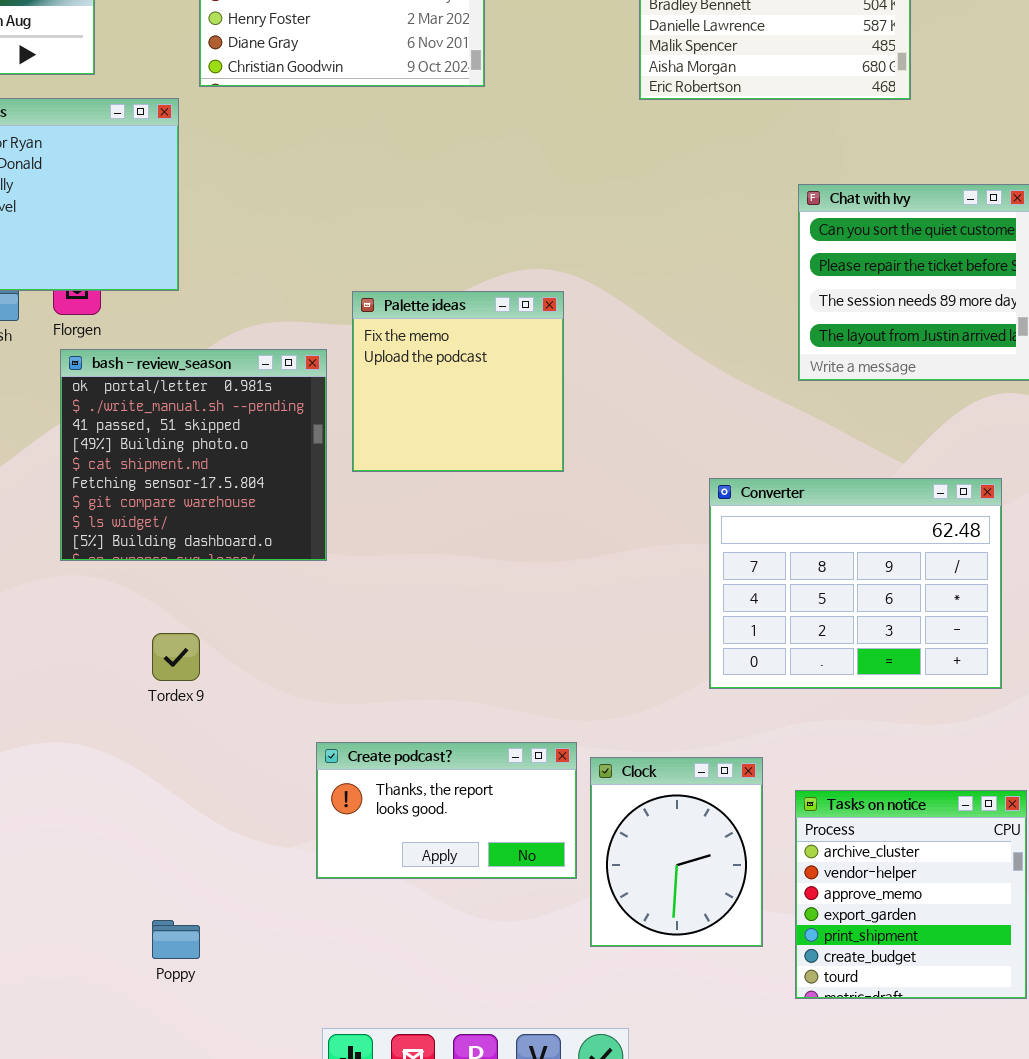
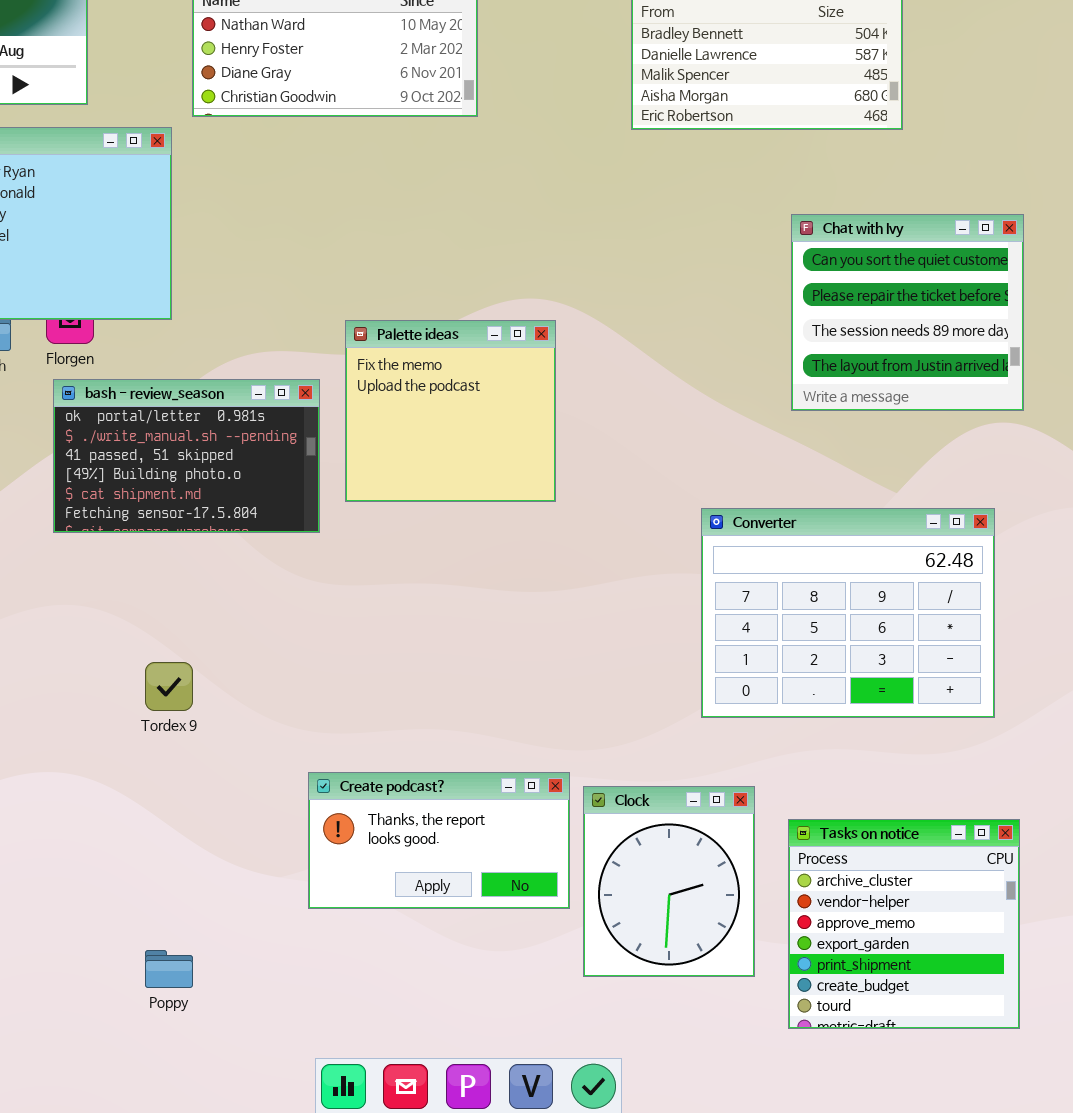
bash - review_season: [60,349,327,561] -> [53,379,320,533], resized

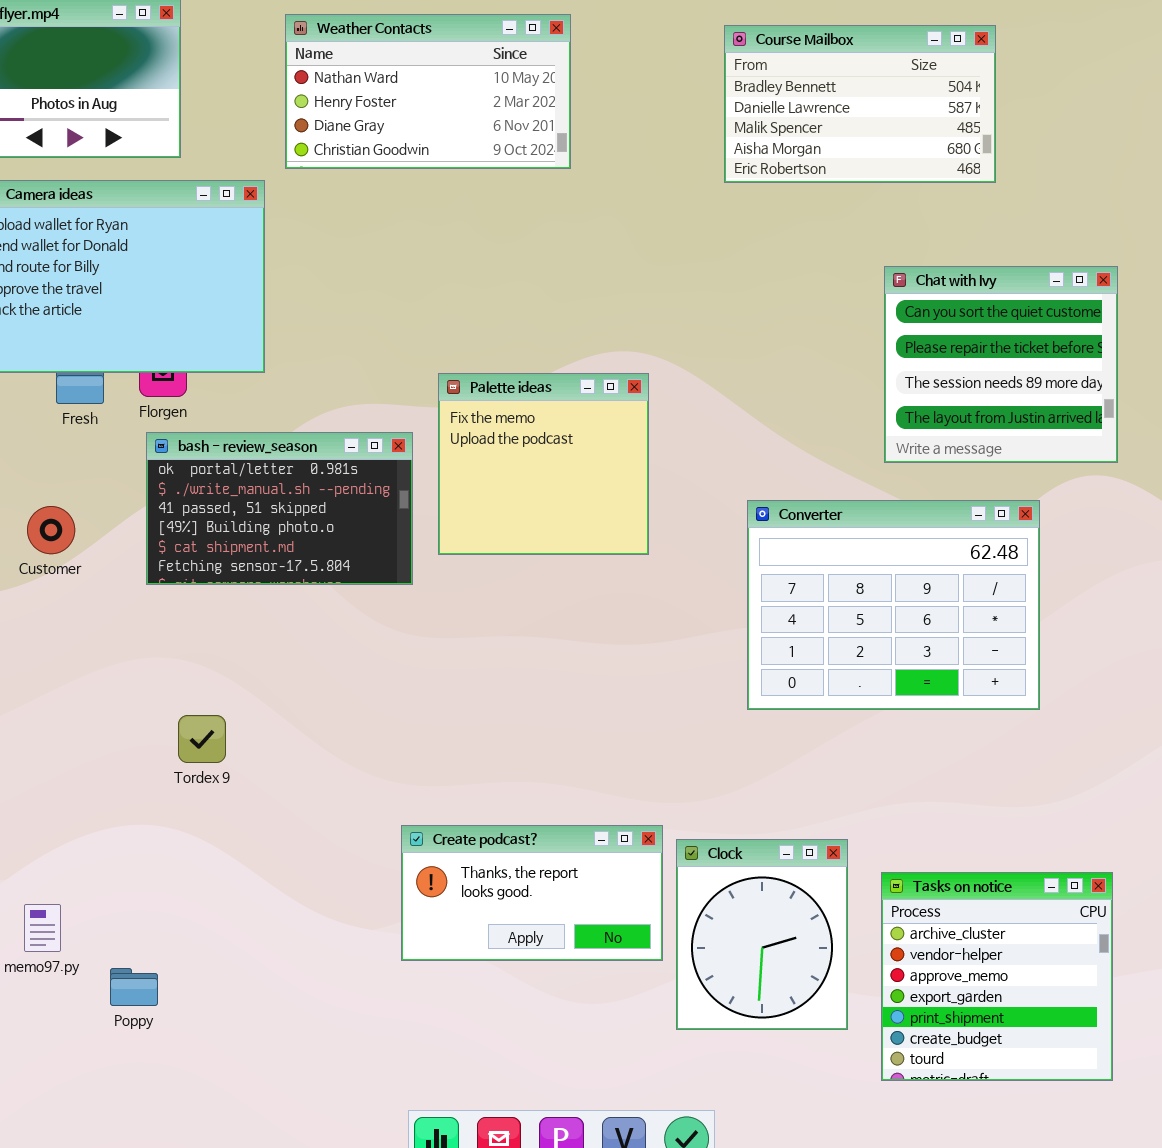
Converter: [701,508,995,718] -> [747,500,1040,710], moved
Tordex 9: [145,662,193,711] -> [178,715,226,763], moved
Poppy: [145,950,193,988] -> [110,968,158,1006], moved

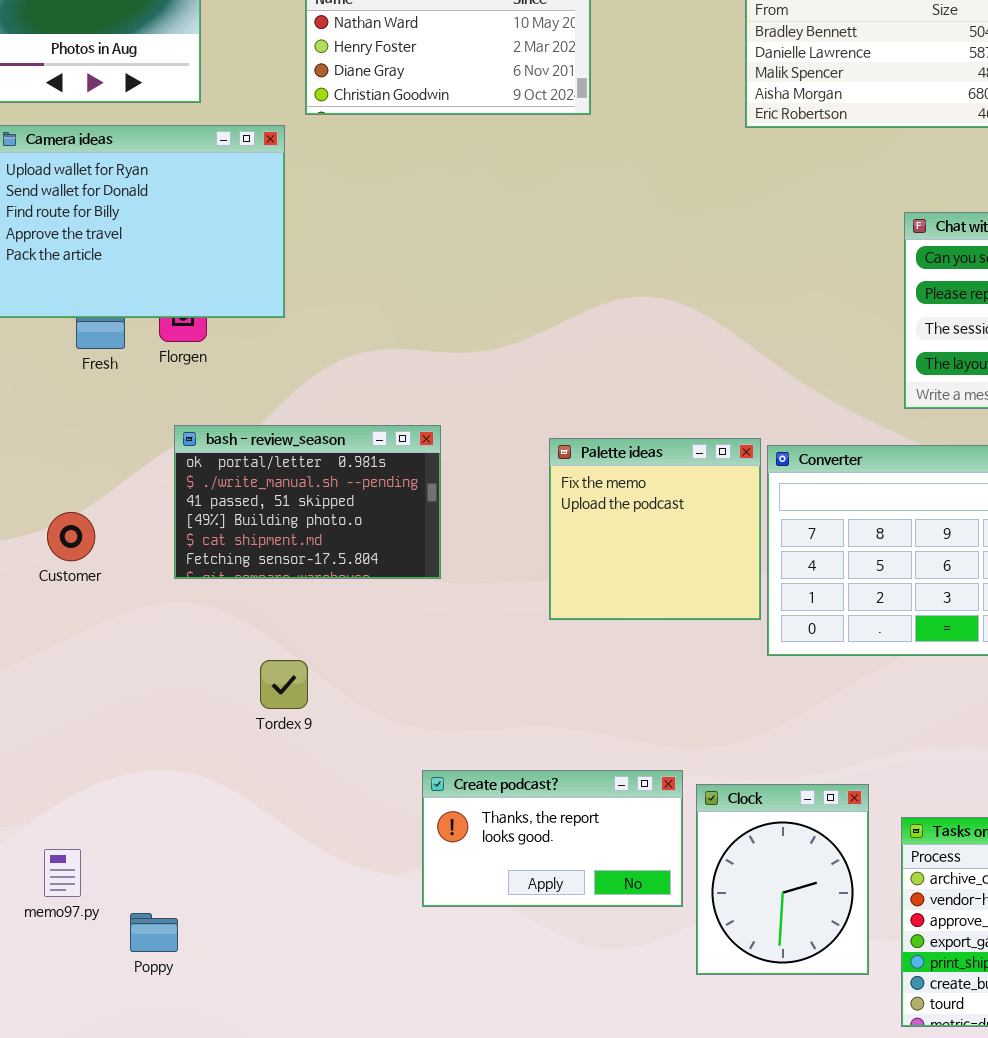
Palette ideas: [438,373,649,555] -> [549,438,761,620], moved
bash - review_season: [146,432,413,585] -> [174,425,441,579], moved
Customer: [27,506,75,554] -> [47,512,95,561], moved
Tordex 9: [178,715,226,763] -> [260,660,308,709], moved

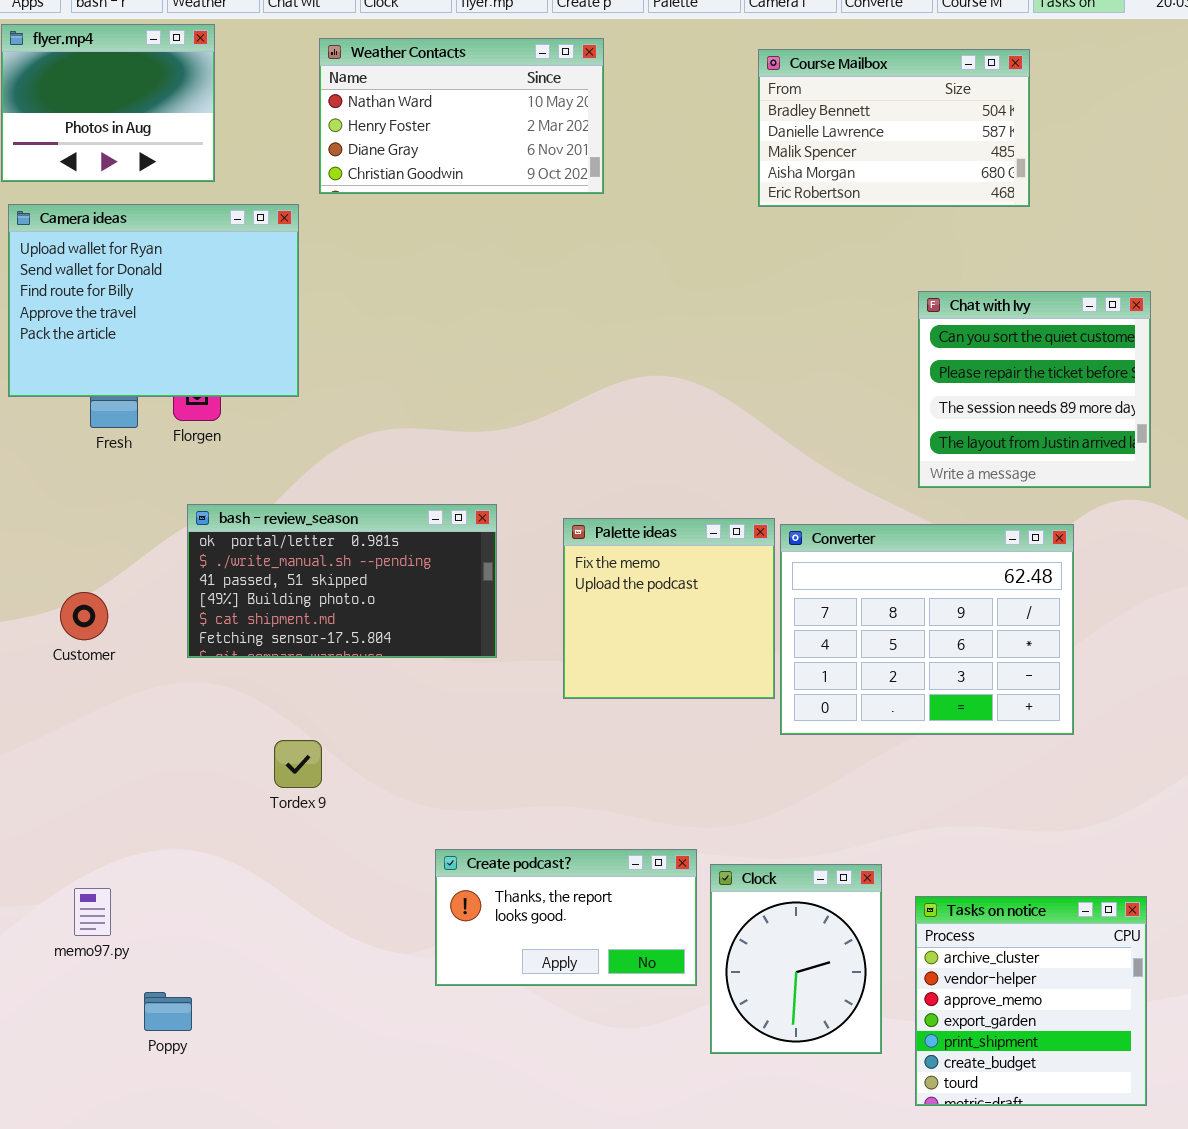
bash - review_season: [174,425,441,579] -> [187,504,497,658], resized
memo97.py: [44,849,81,897] -> [74,888,111,936], moved

